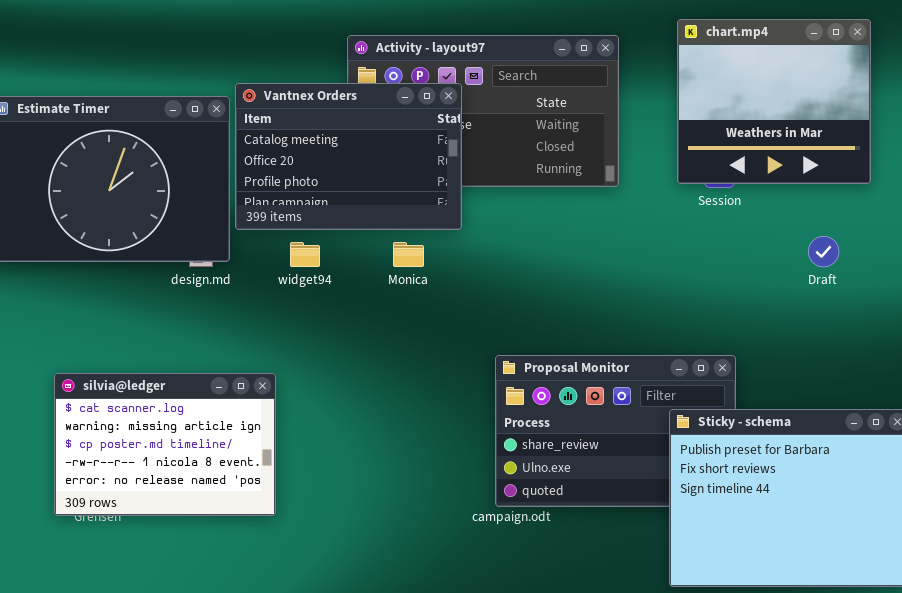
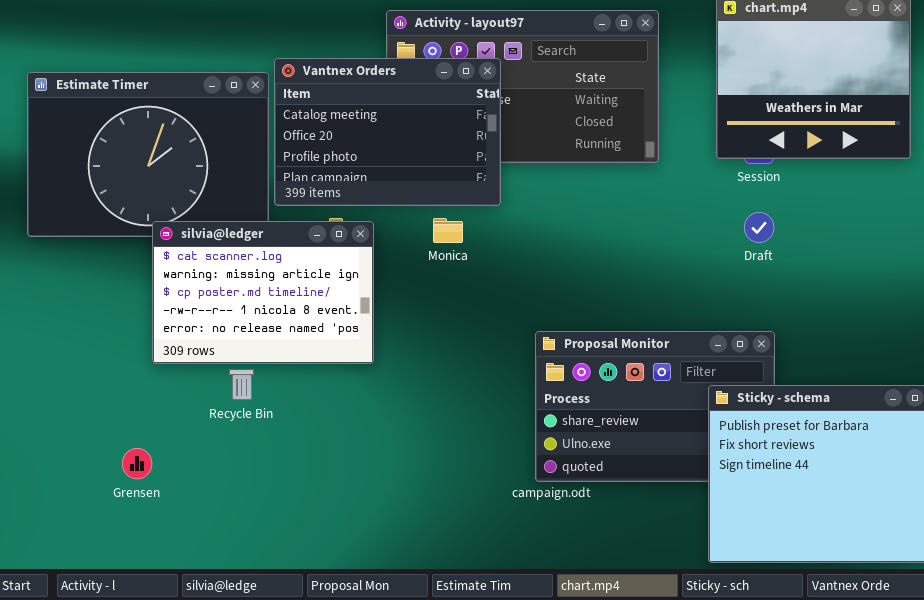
Draft: [808,236,839,267] -> [744,212,774,243], moved
silvia@ledger: [54,373,276,516] -> [152,221,374,364], moved

